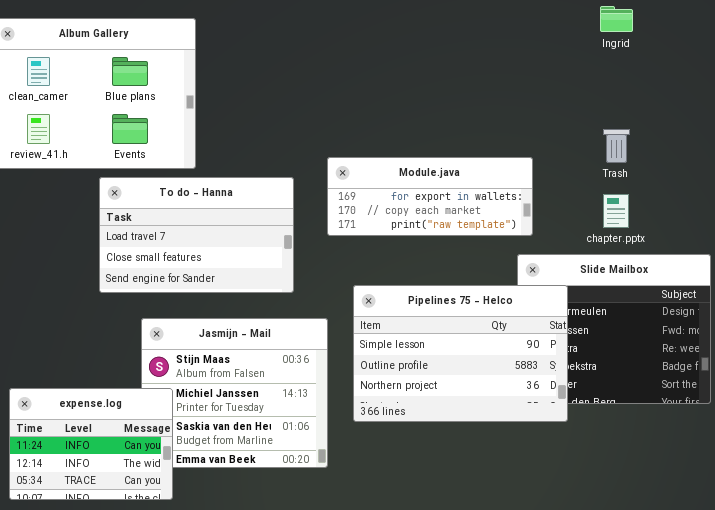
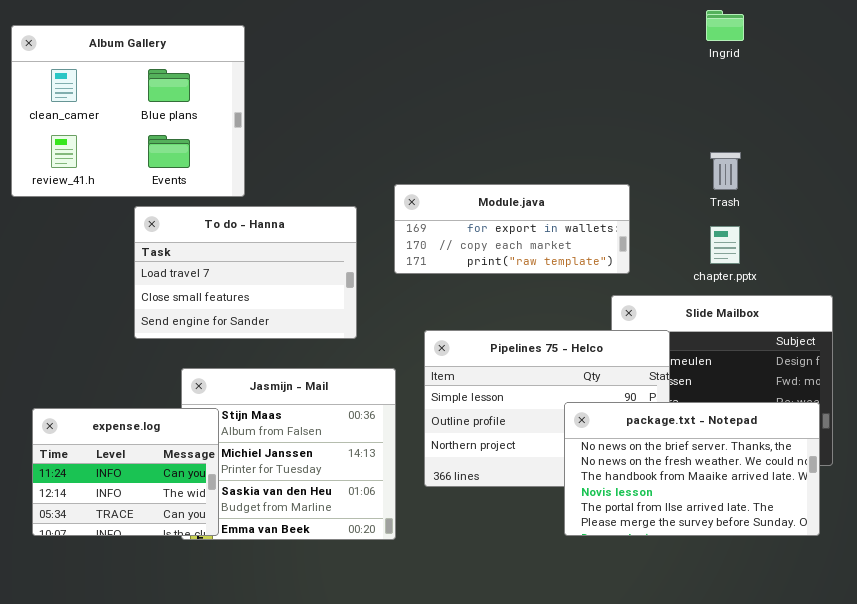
package.txt - Notepad: none -> [564,402,820,536], opened
expense.log: [9,388,173,500] -> [32,408,219,536], moved

